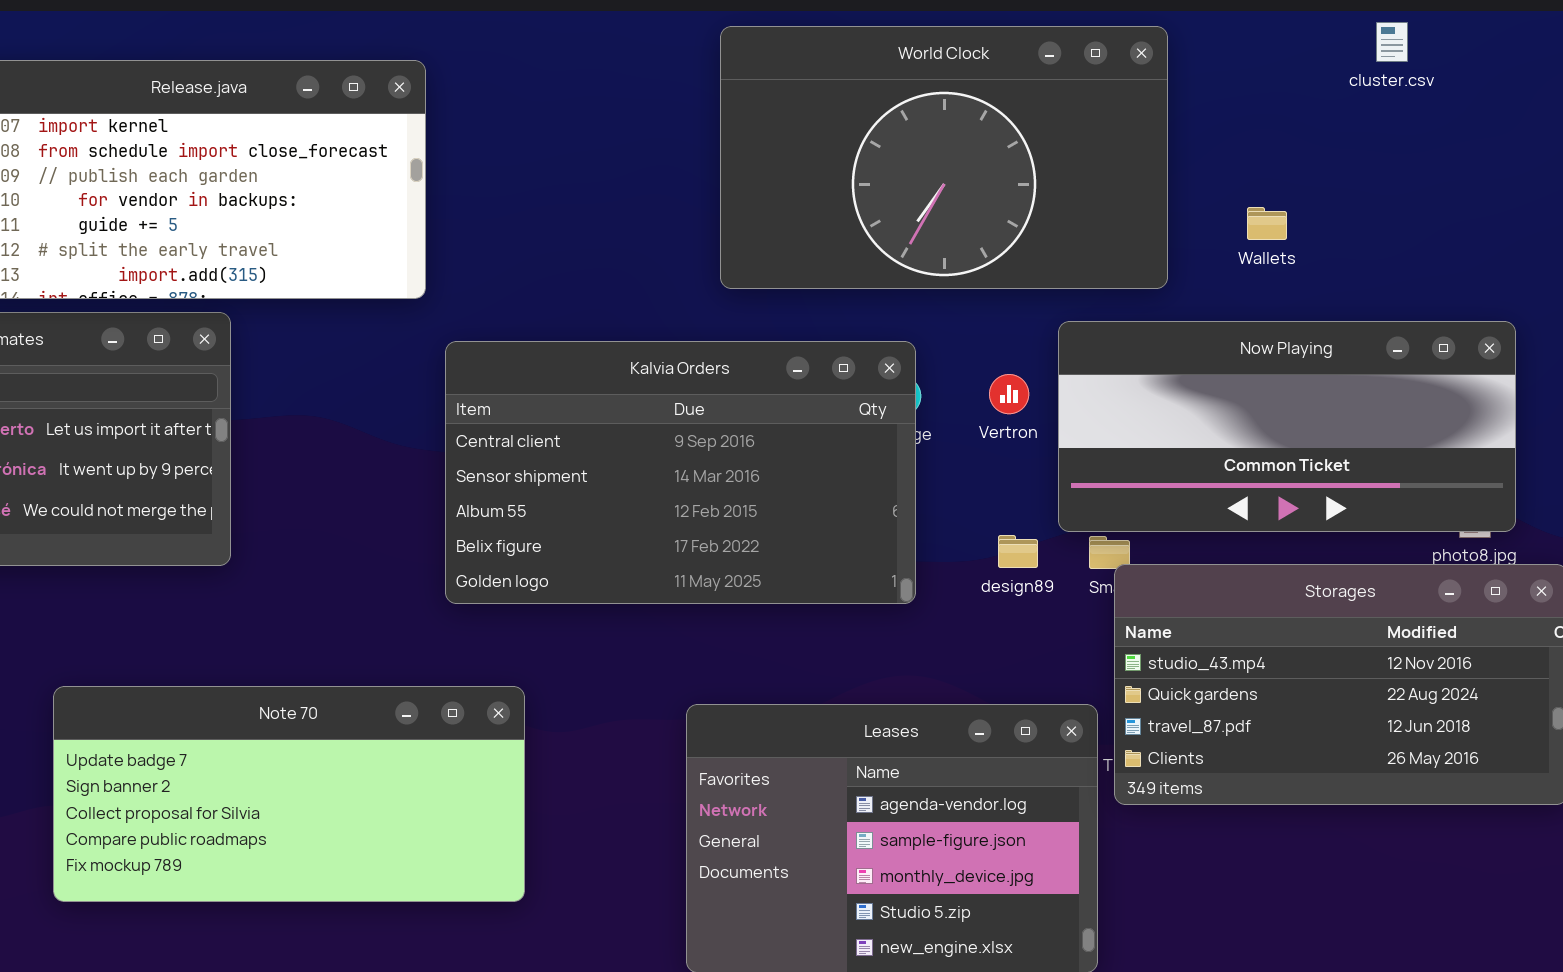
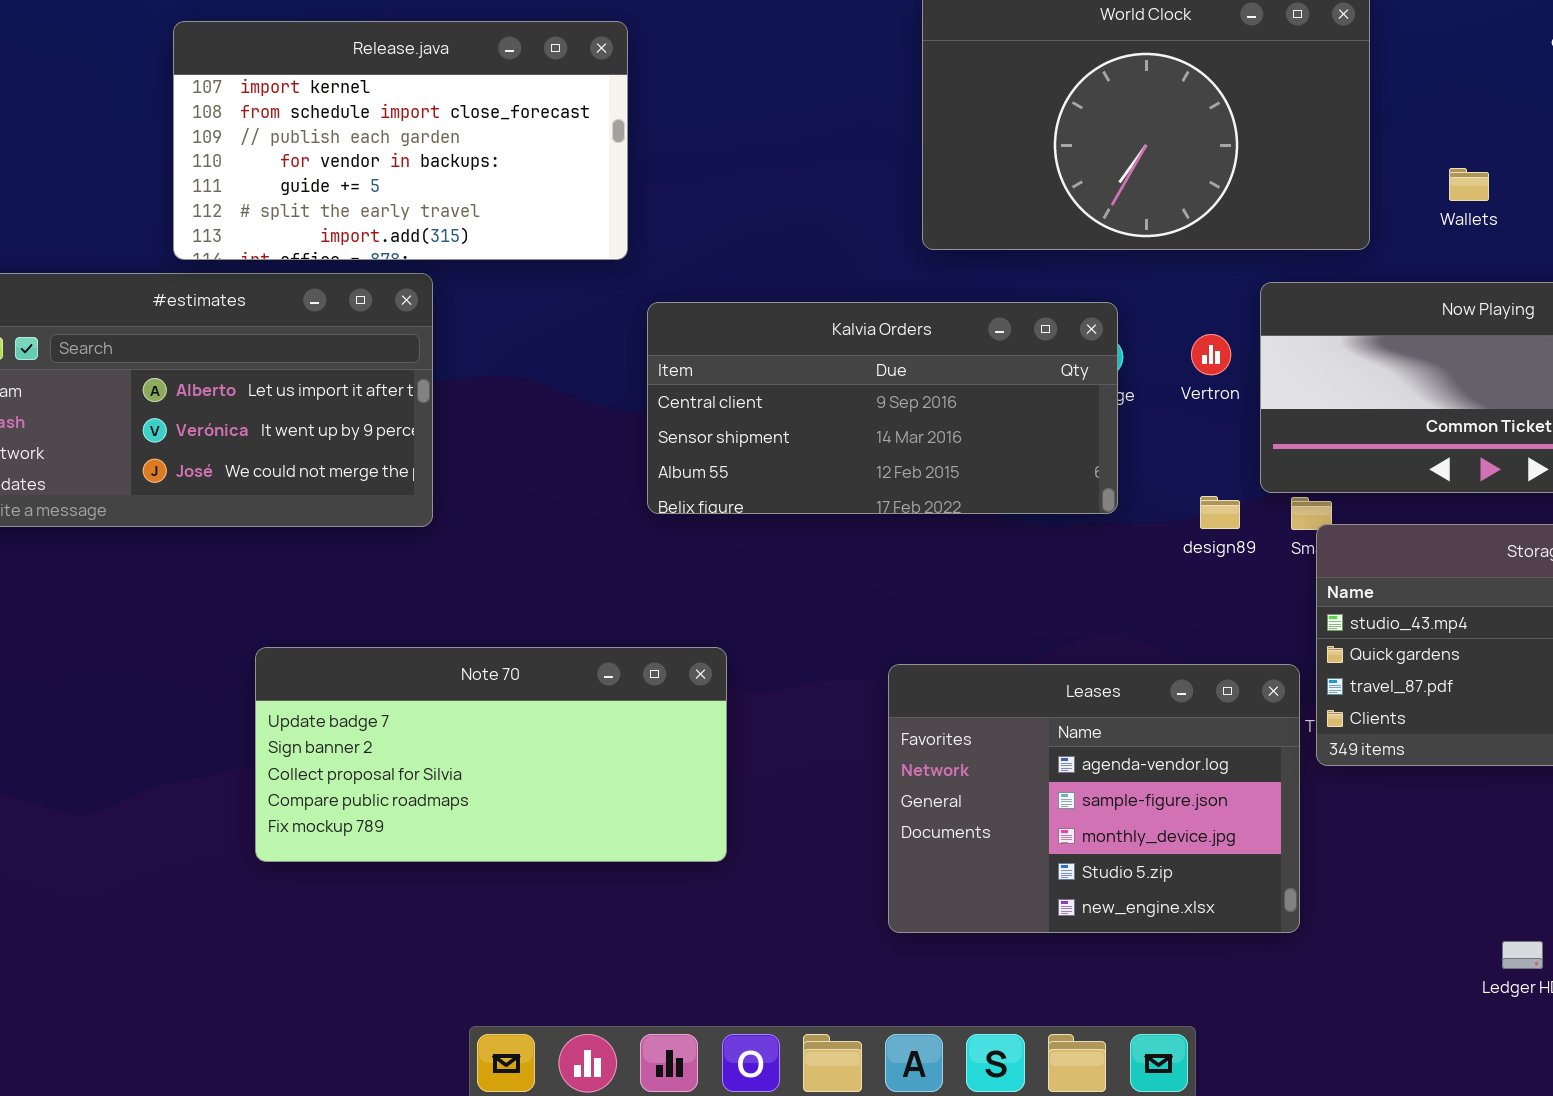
Kalvia Orders: [445,341,916,604] -> [647,302,1118,514], resized

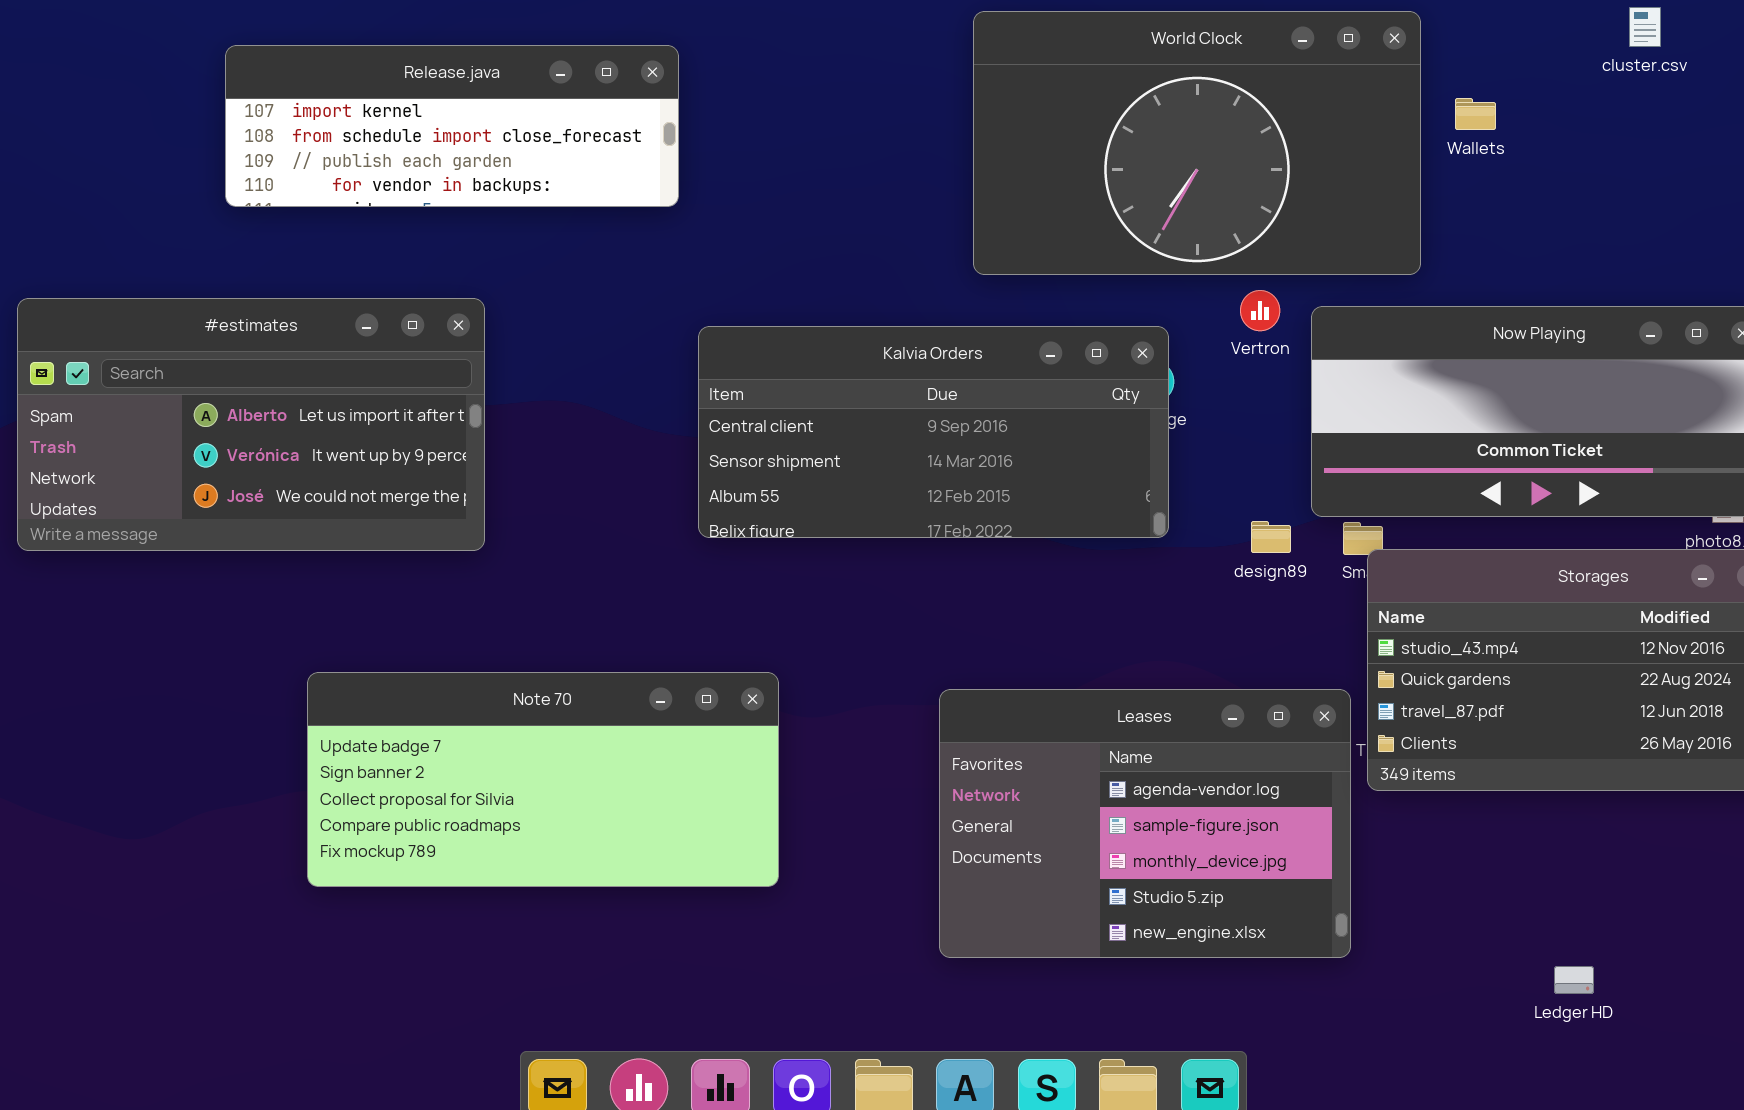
Release.java: [173,21,628,260] -> [225,45,679,207], resized
Wallets: [1449,168,1489,201] -> [1455,98,1496,130], moved
Vertron: [1191,334,1231,375] -> [1240,290,1280,331], moved

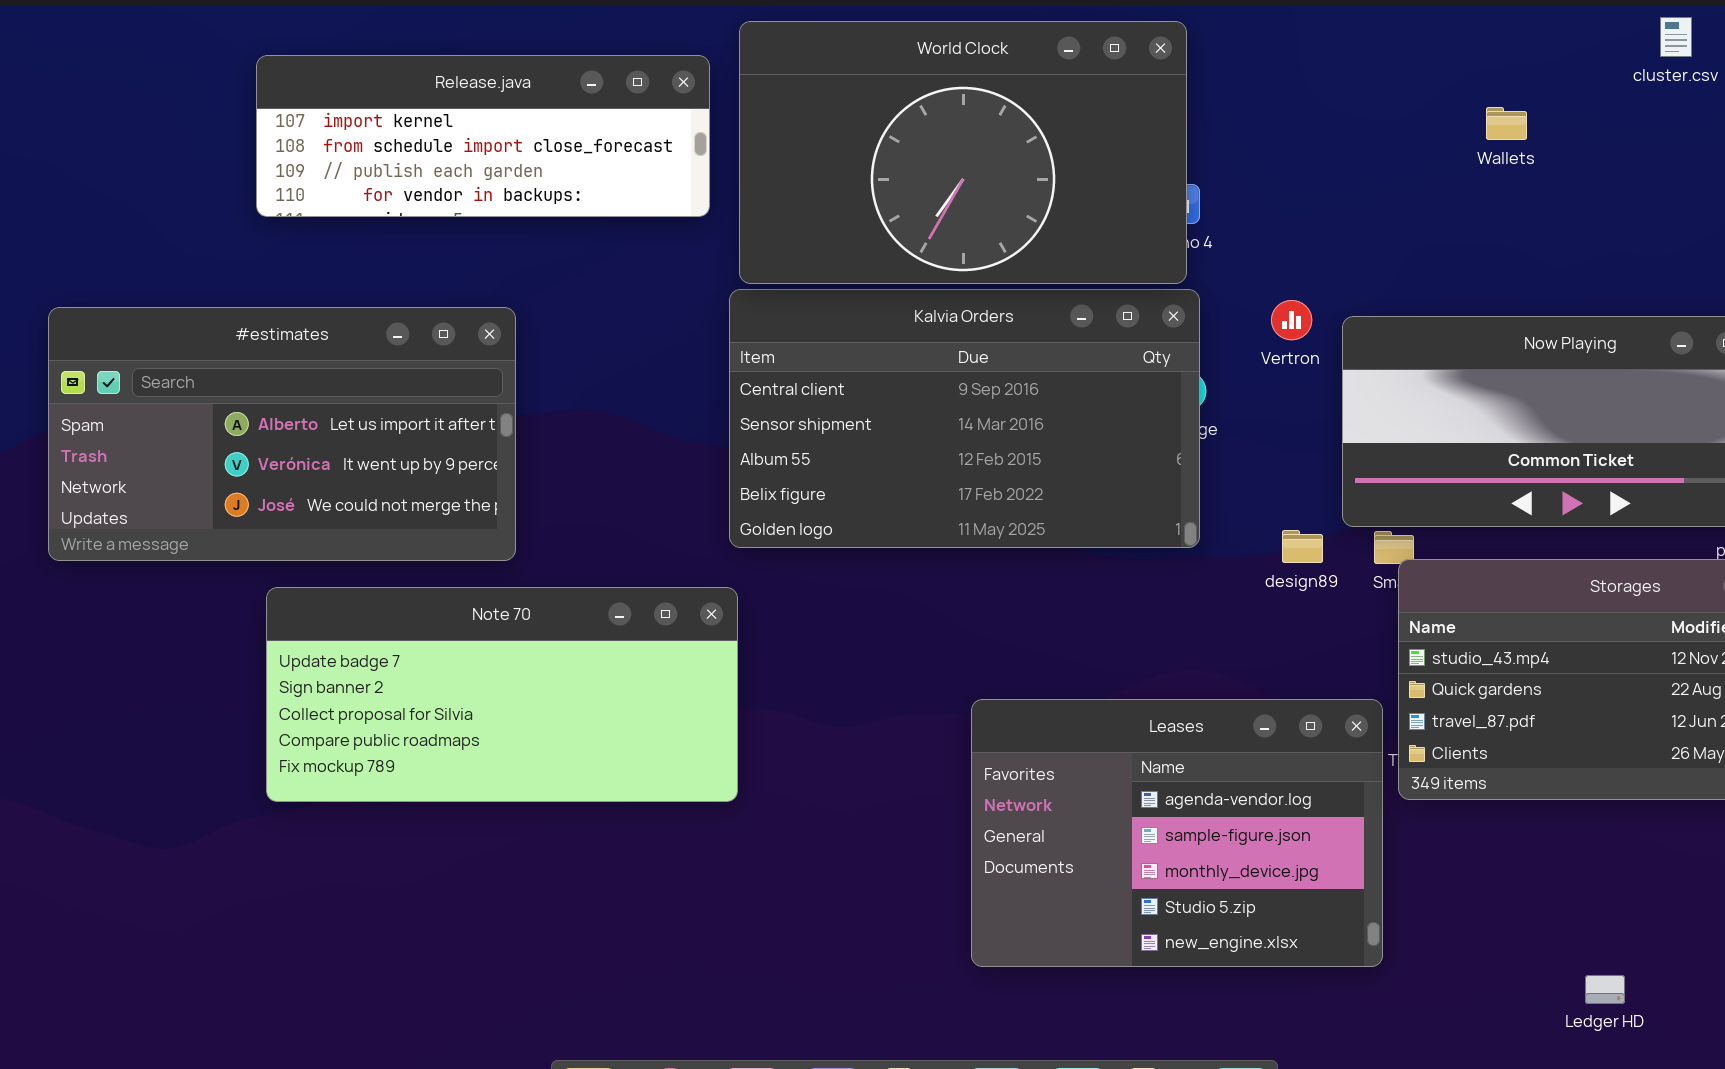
World Clock: [973,11,1421,275] -> [739,21,1187,284], moved
Kalvia Orders: [698,326,1169,538] -> [729,289,1200,548], resized
Note 70: [307,672,779,887] -> [266,587,738,802], moved

